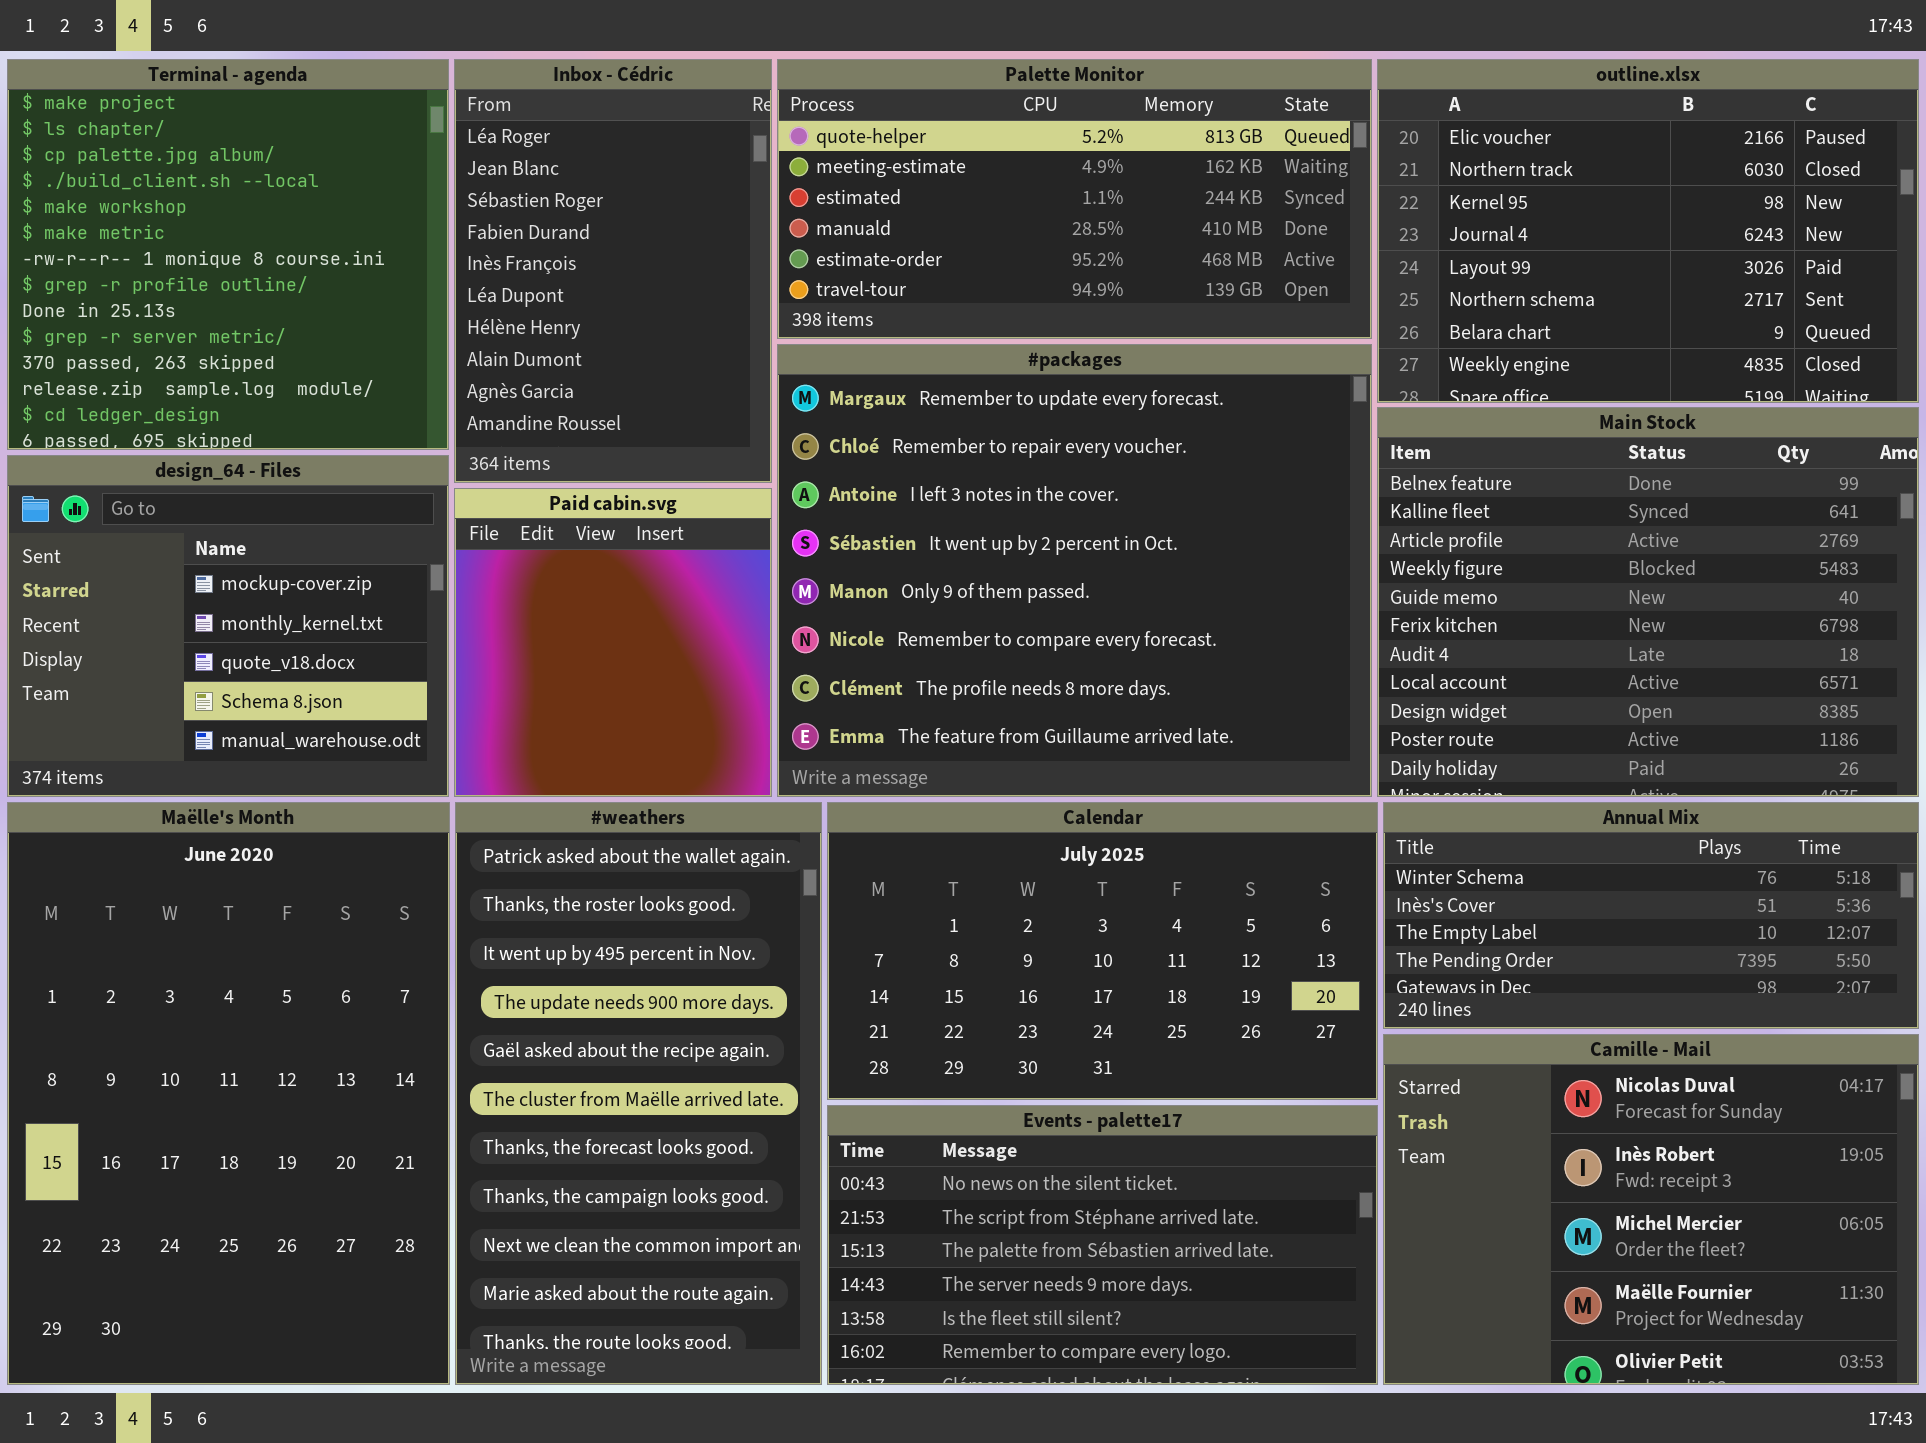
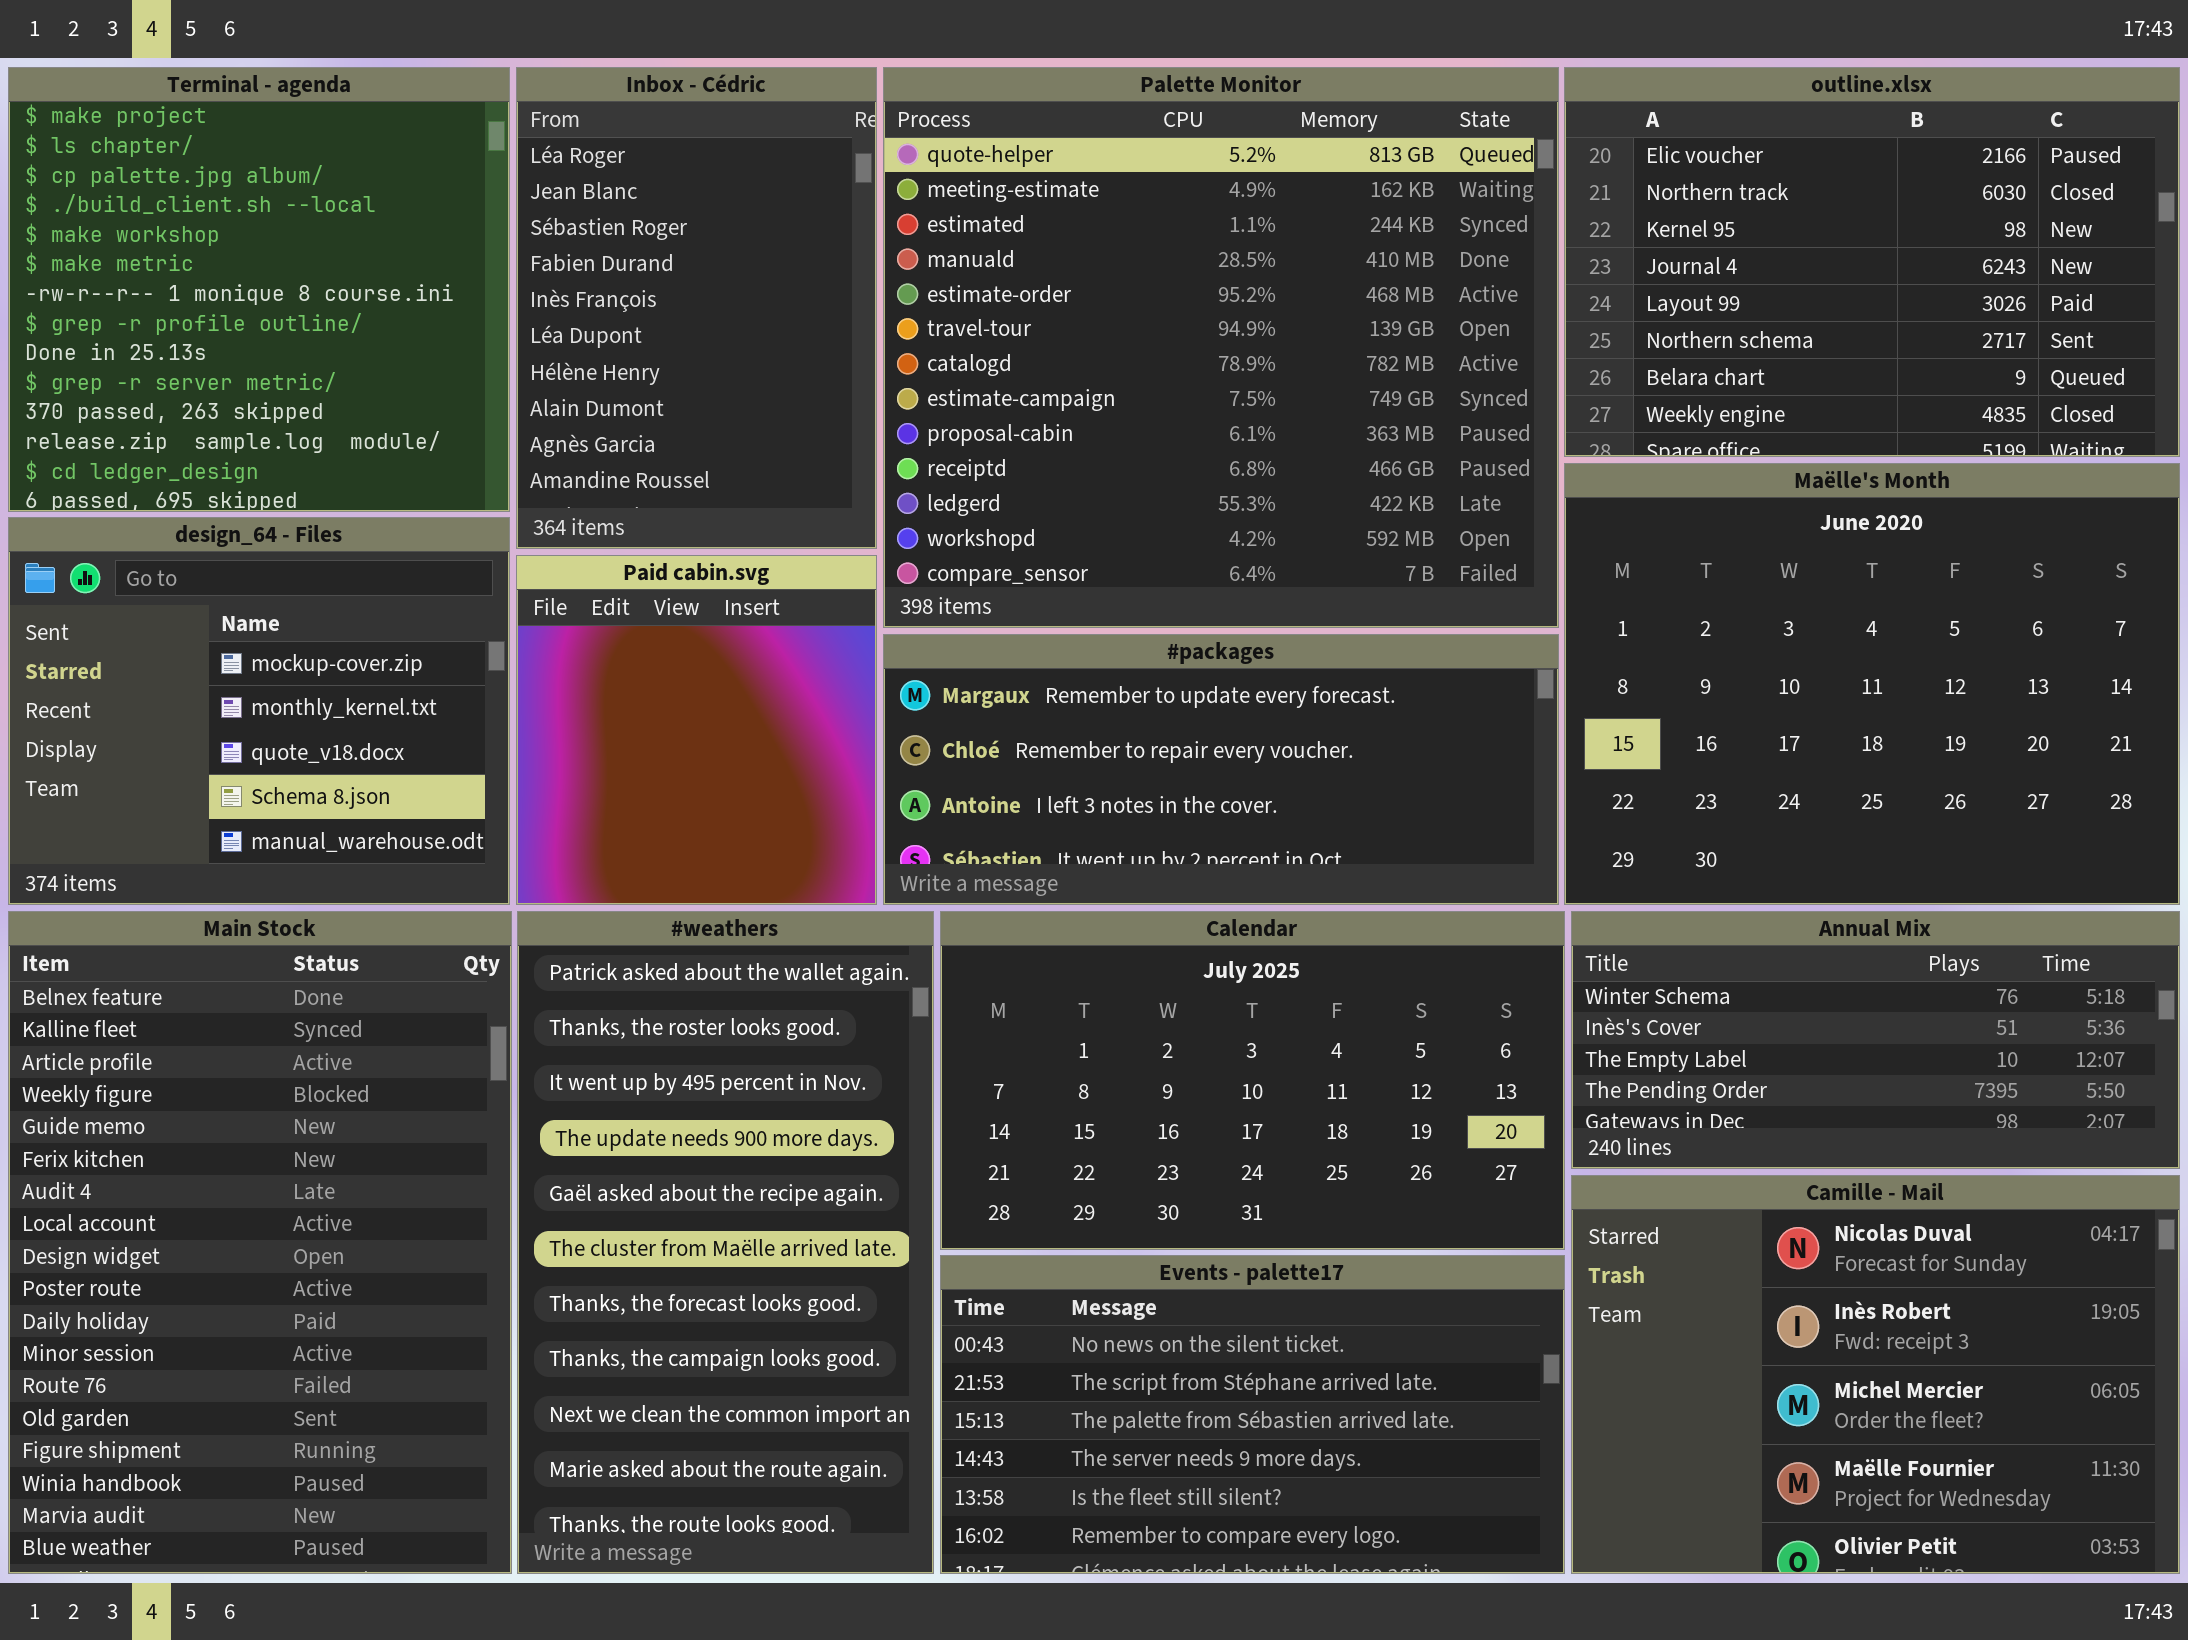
Palette Monitor: [777,59,1372,339] -> [883,67,1559,628], resized
#packages: [777,344,1372,797] -> [883,634,1559,905], resized
Main Stock: [1377,407,1919,797] -> [8,911,512,1574], moved, resized
Maëlle's Month: [7,802,450,1385] -> [1564,463,2180,905], moved, resized

